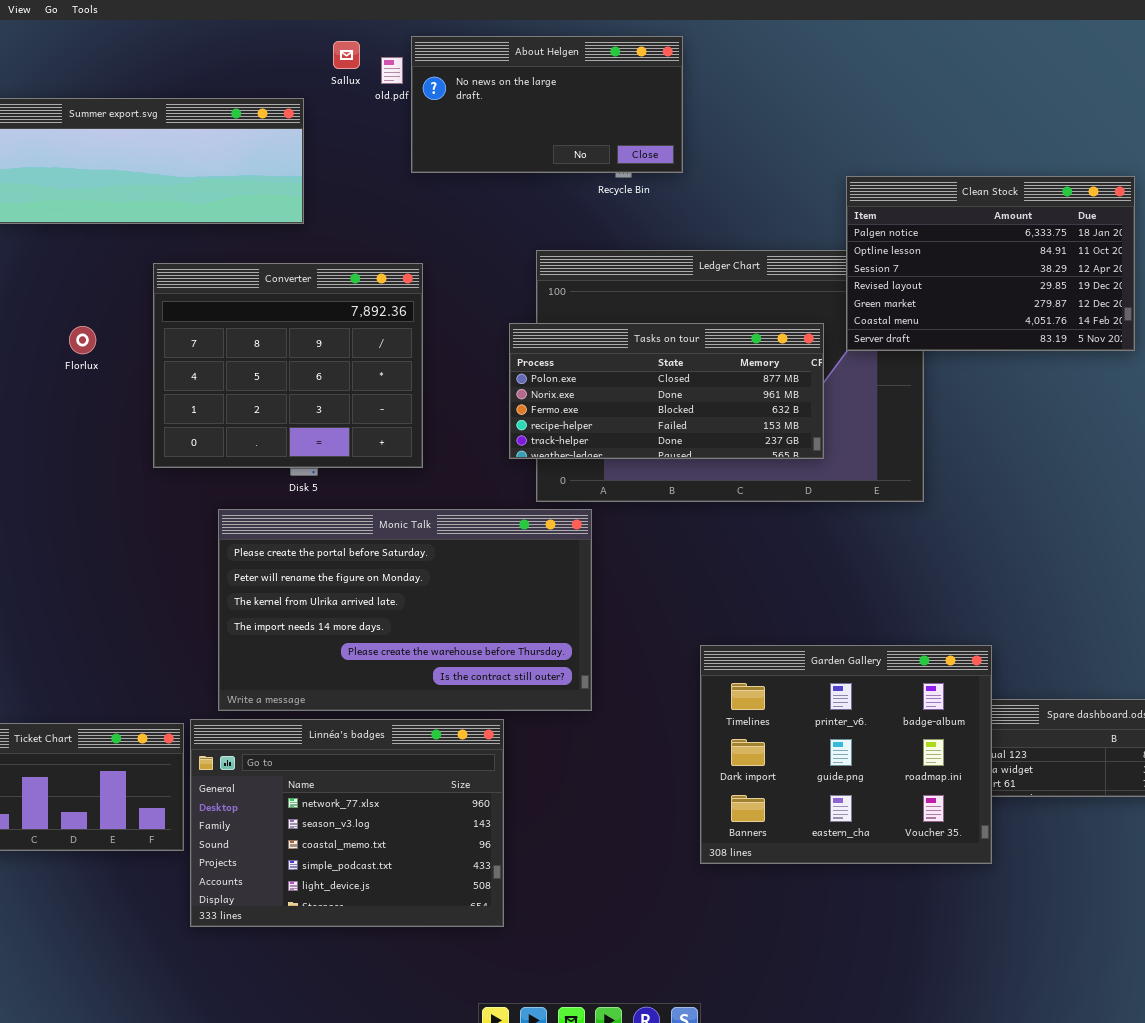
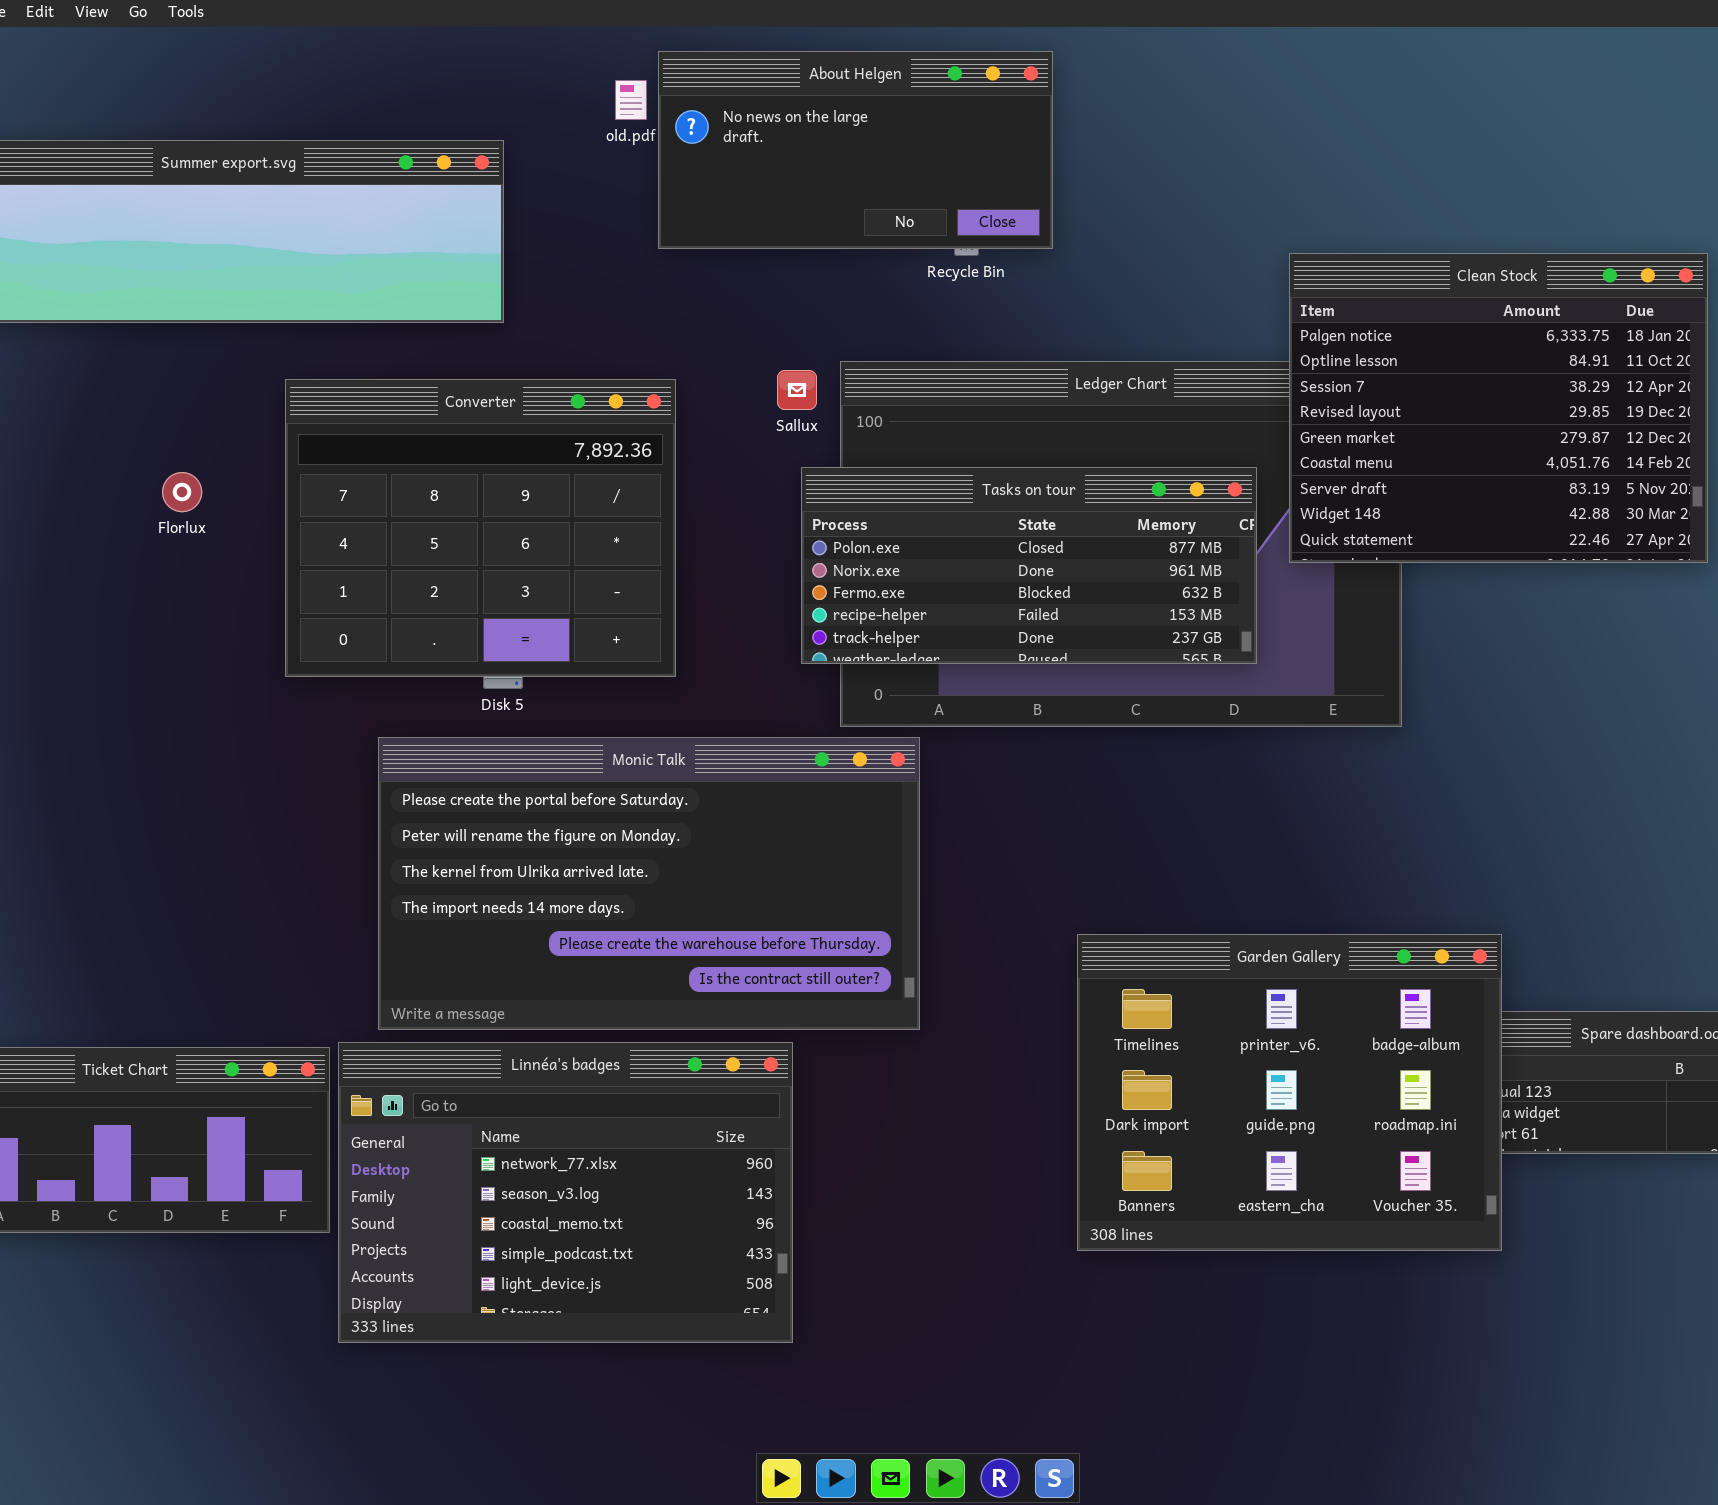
Sallux: [333,41,360,69] -> [777,370,817,410], moved
Clean Stock: [846,176,1135,351] -> [1289,253,1708,563], resized

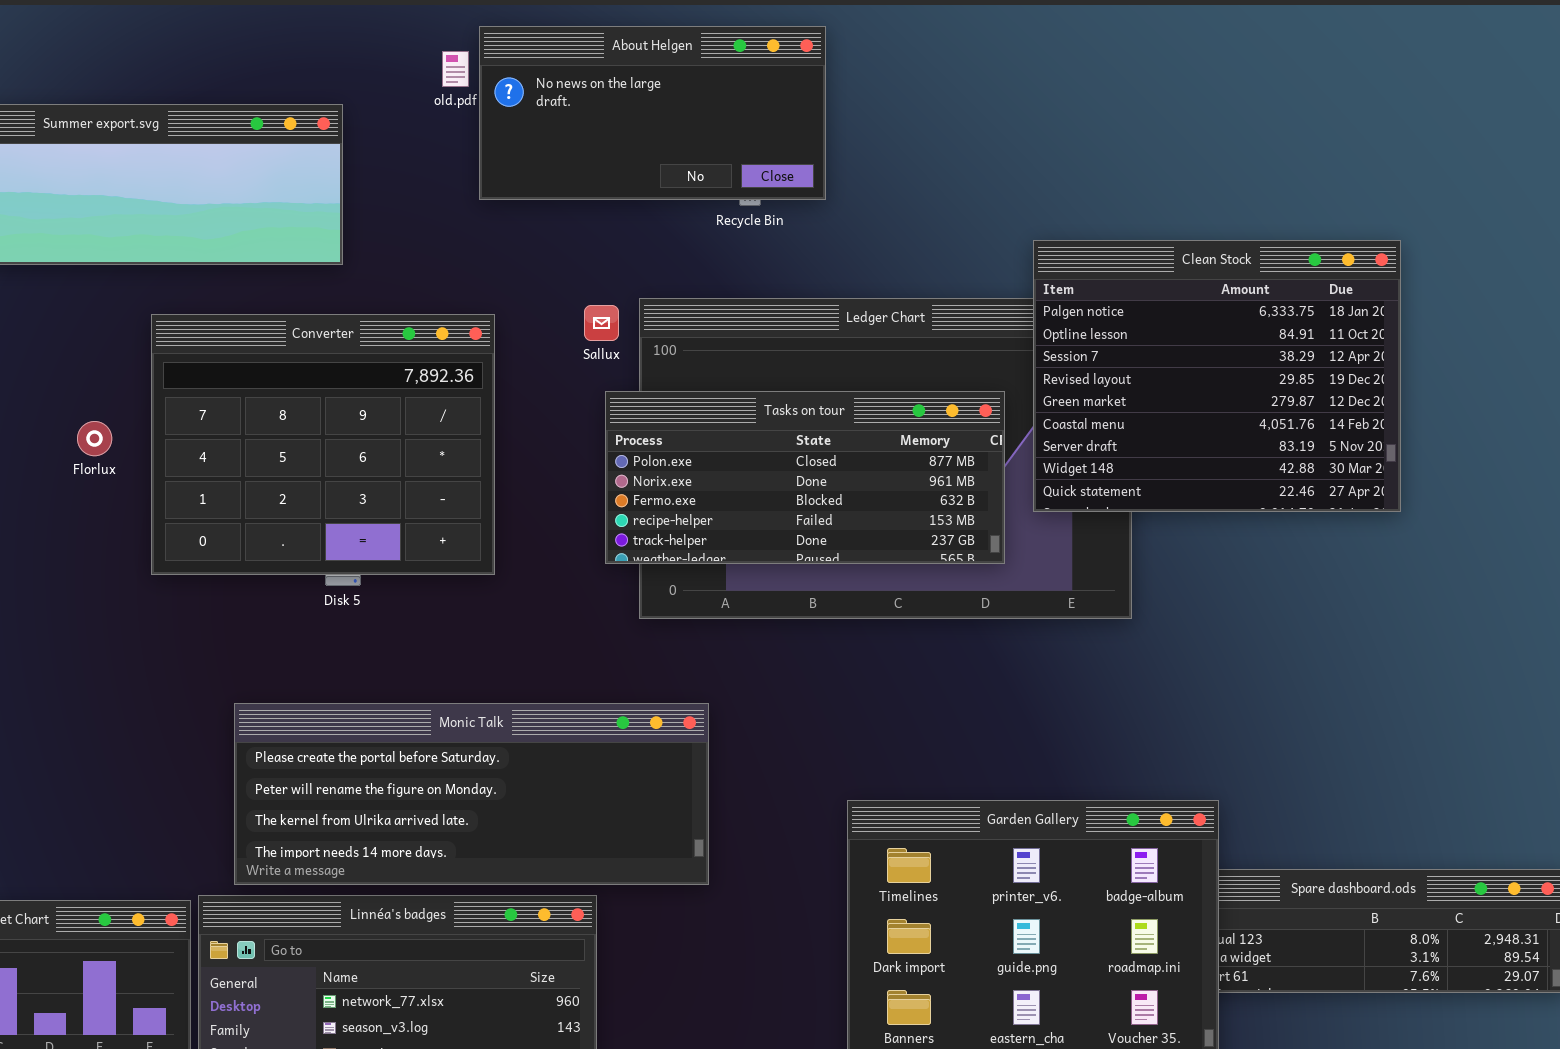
Clean Stock: [1289,253,1708,563] -> [1033,240,1401,512], moved
Florlux: [162,472,202,512] -> [77,421,112,456], moved
Monic Talk: [378,737,920,1030] -> [234,703,709,885], resized

